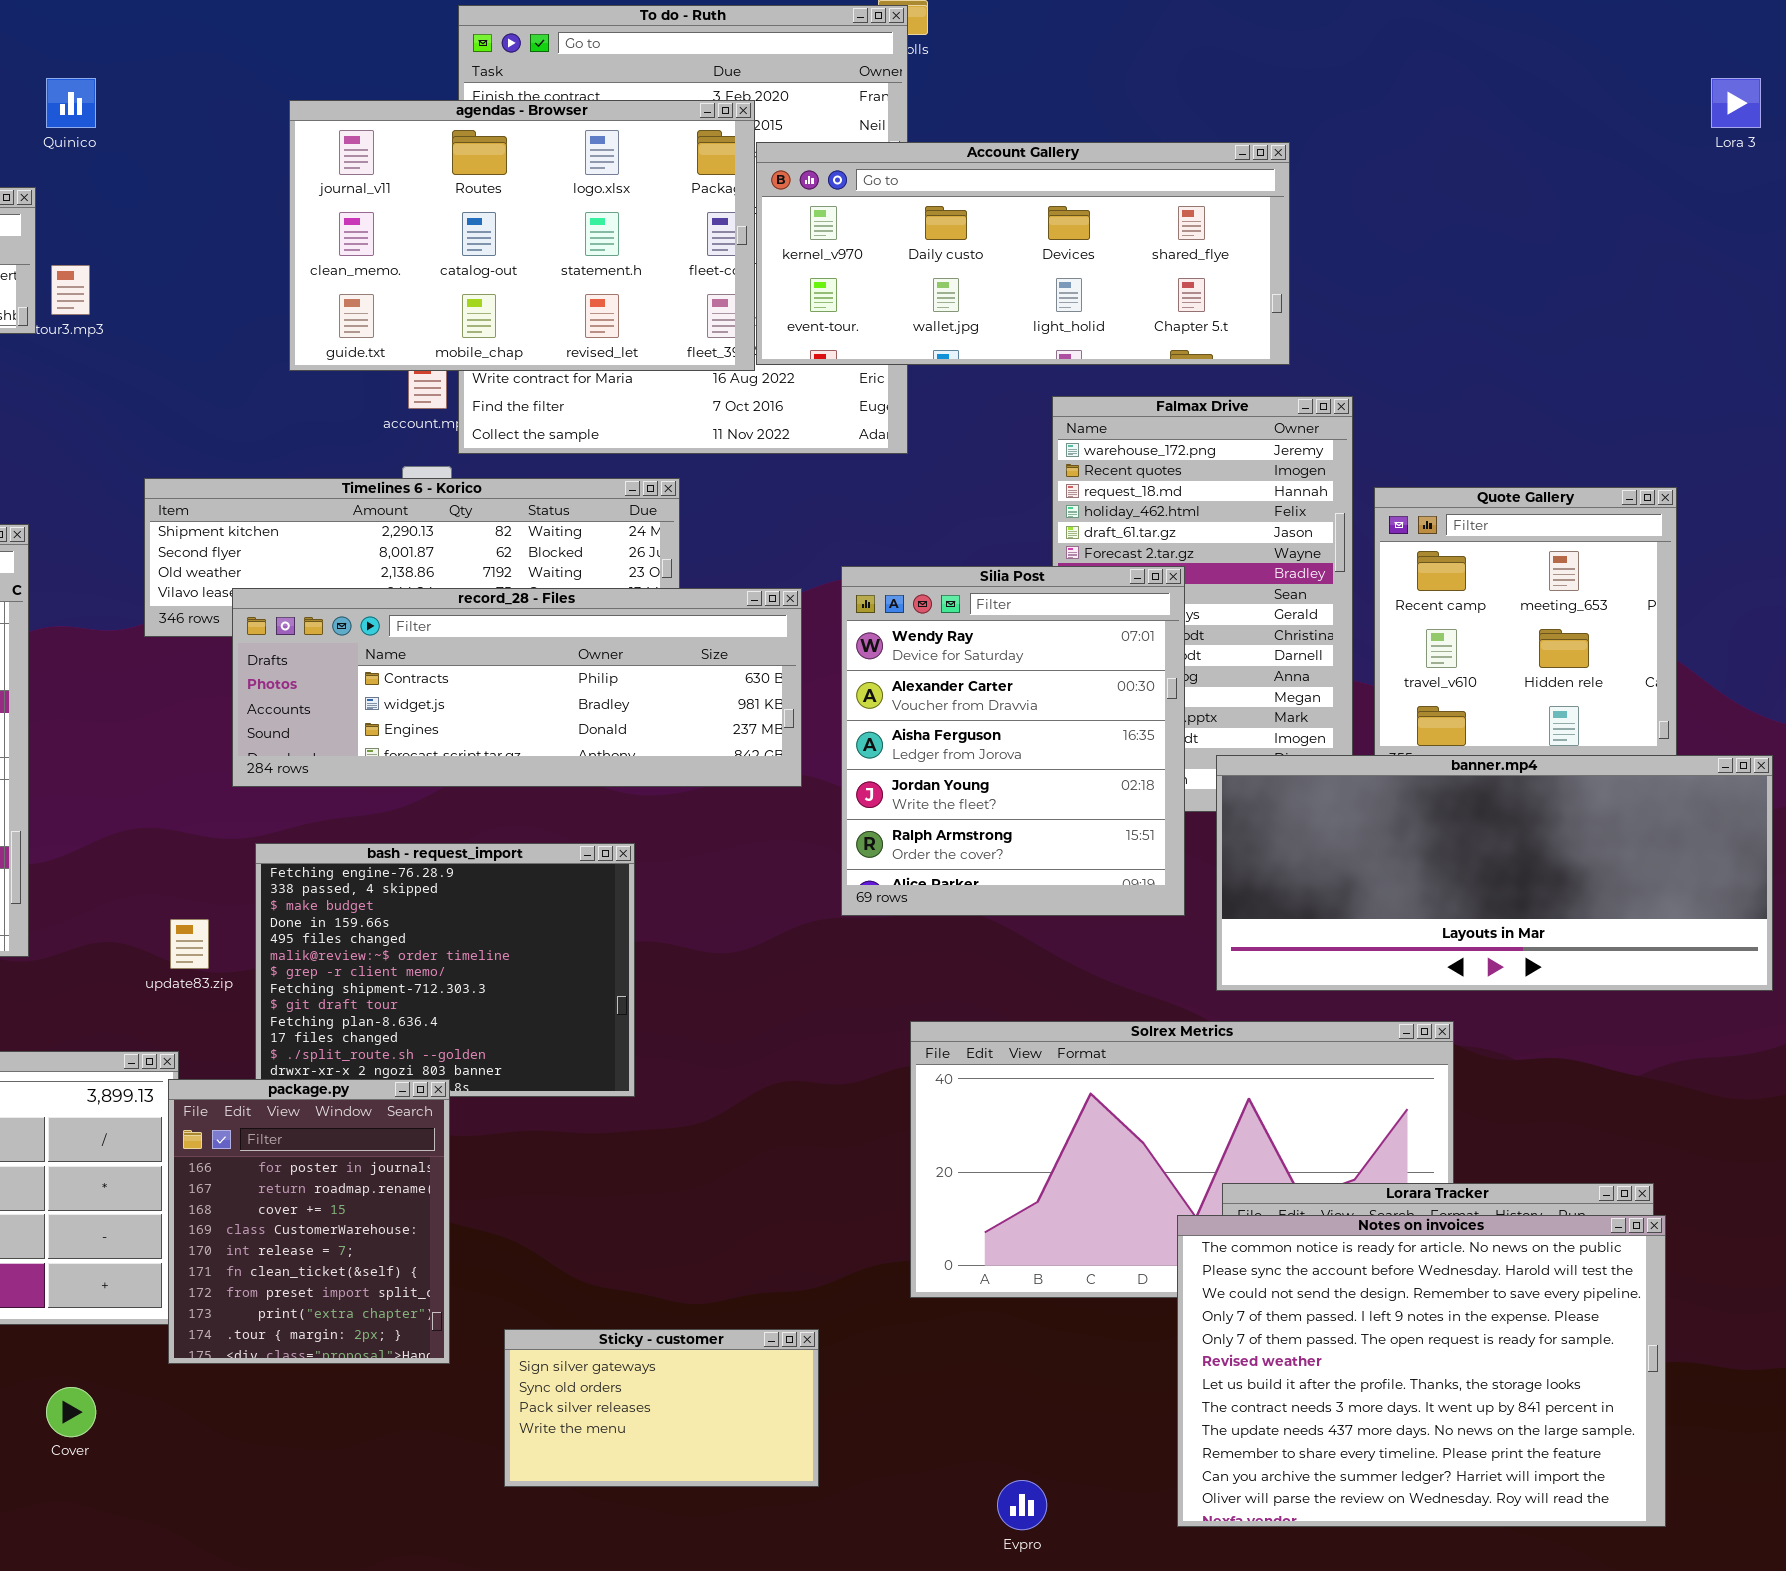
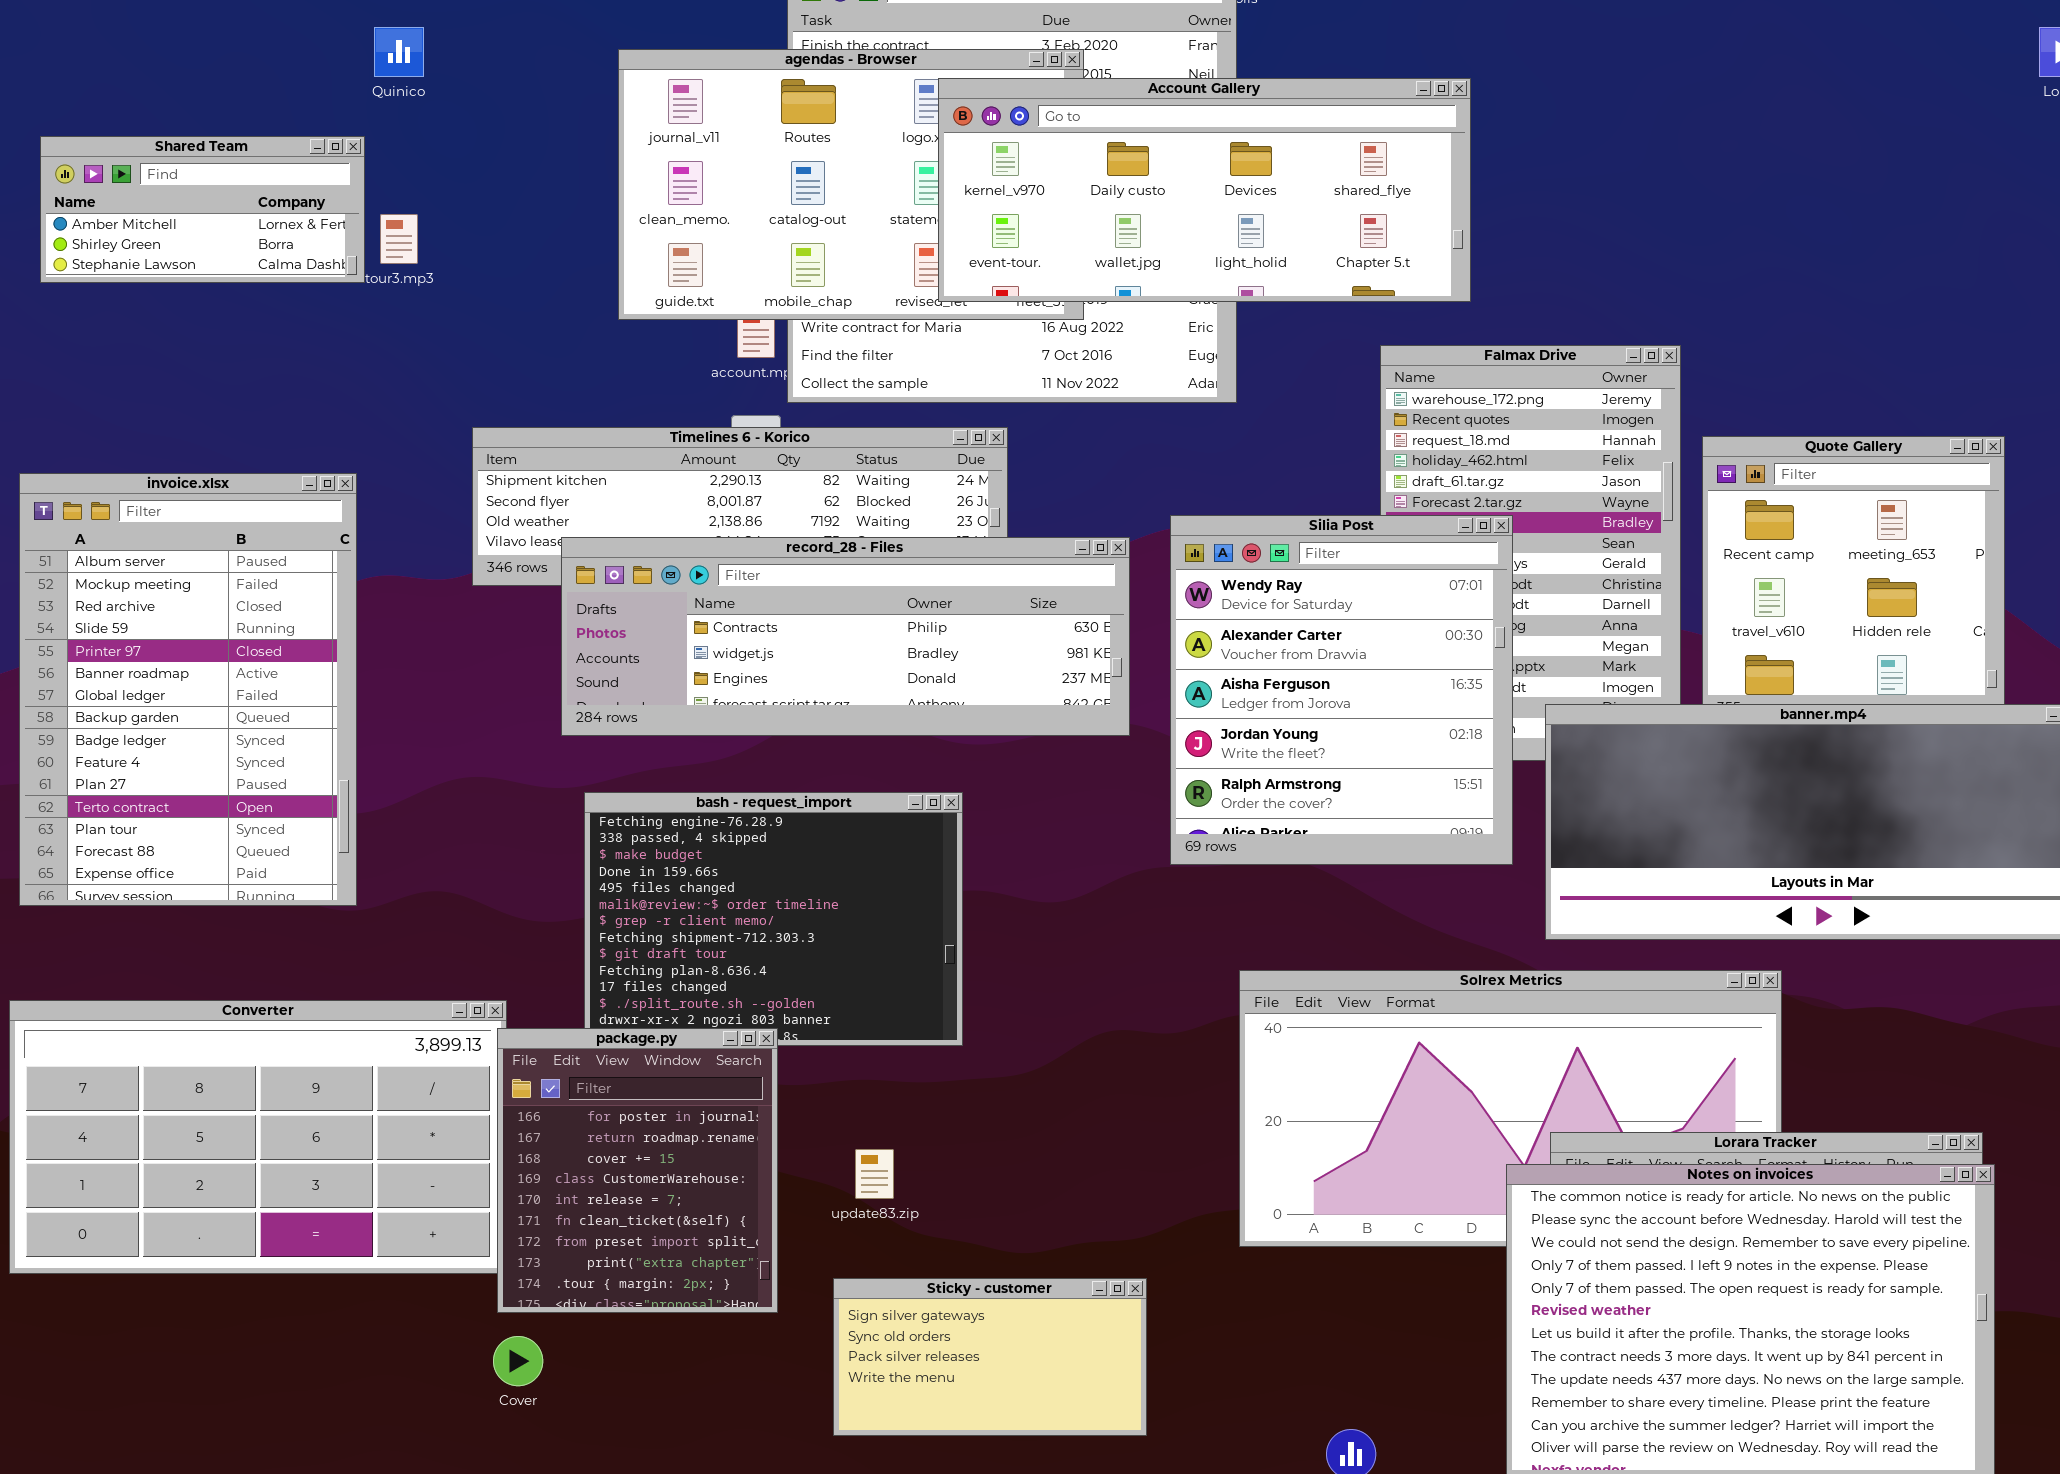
Account Gallery: [756,142,1290,365] -> [938,78,1471,302], moved
update83.zip: [170,919,209,969] -> [855,1149,894,1199], moved
Cover: [46,1387,96,1437] -> [493,1336,543,1386], moved

